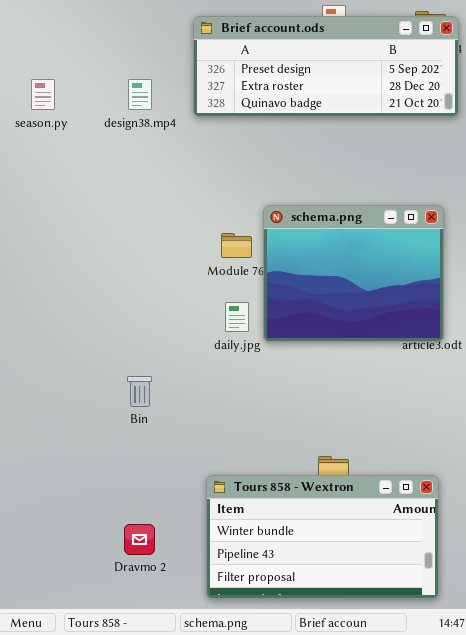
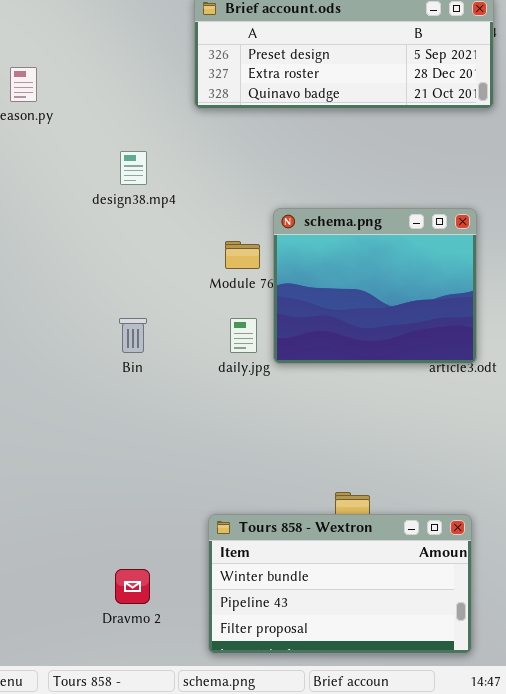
design38.mp4: [128,79,152,110] -> [120,151,147,185], moved
Bin: [127,376,152,407] -> [119,318,147,353], moved

